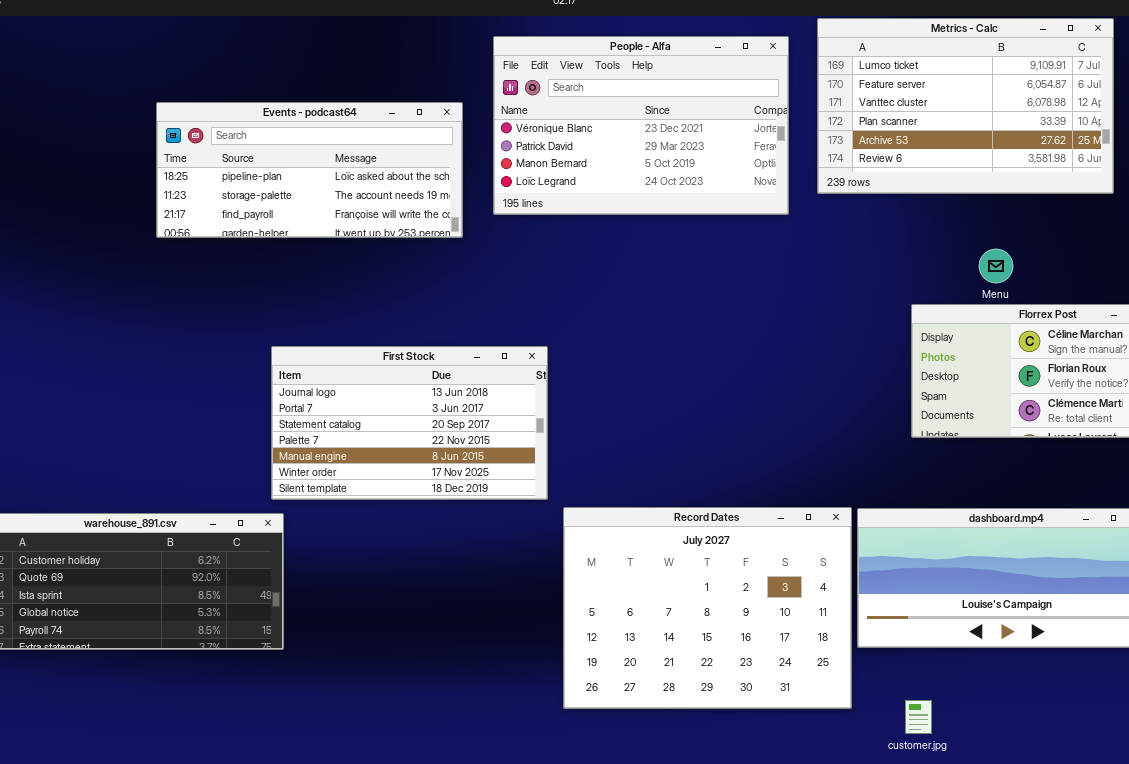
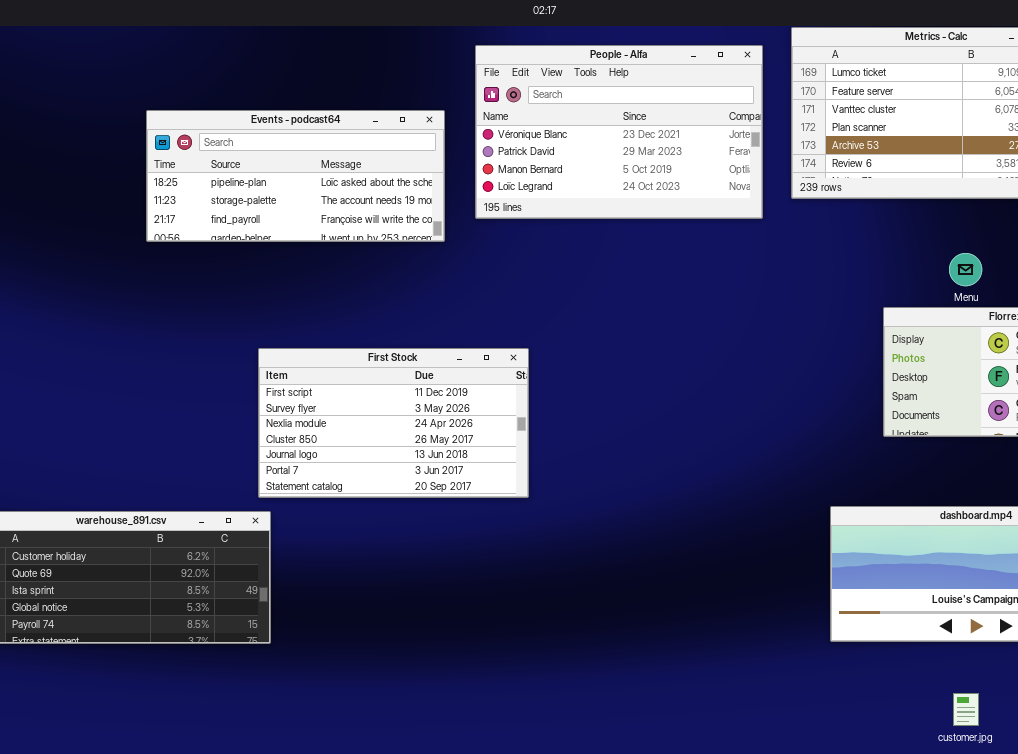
First Stock: [271,346,548,500] -> [258,348,529,498], scrolled up 4 rows
Record Dates: [563,507,852,709] -> none, closed
customer.jpg: [905,700,932,734] -> [953,693,979,726], moved

